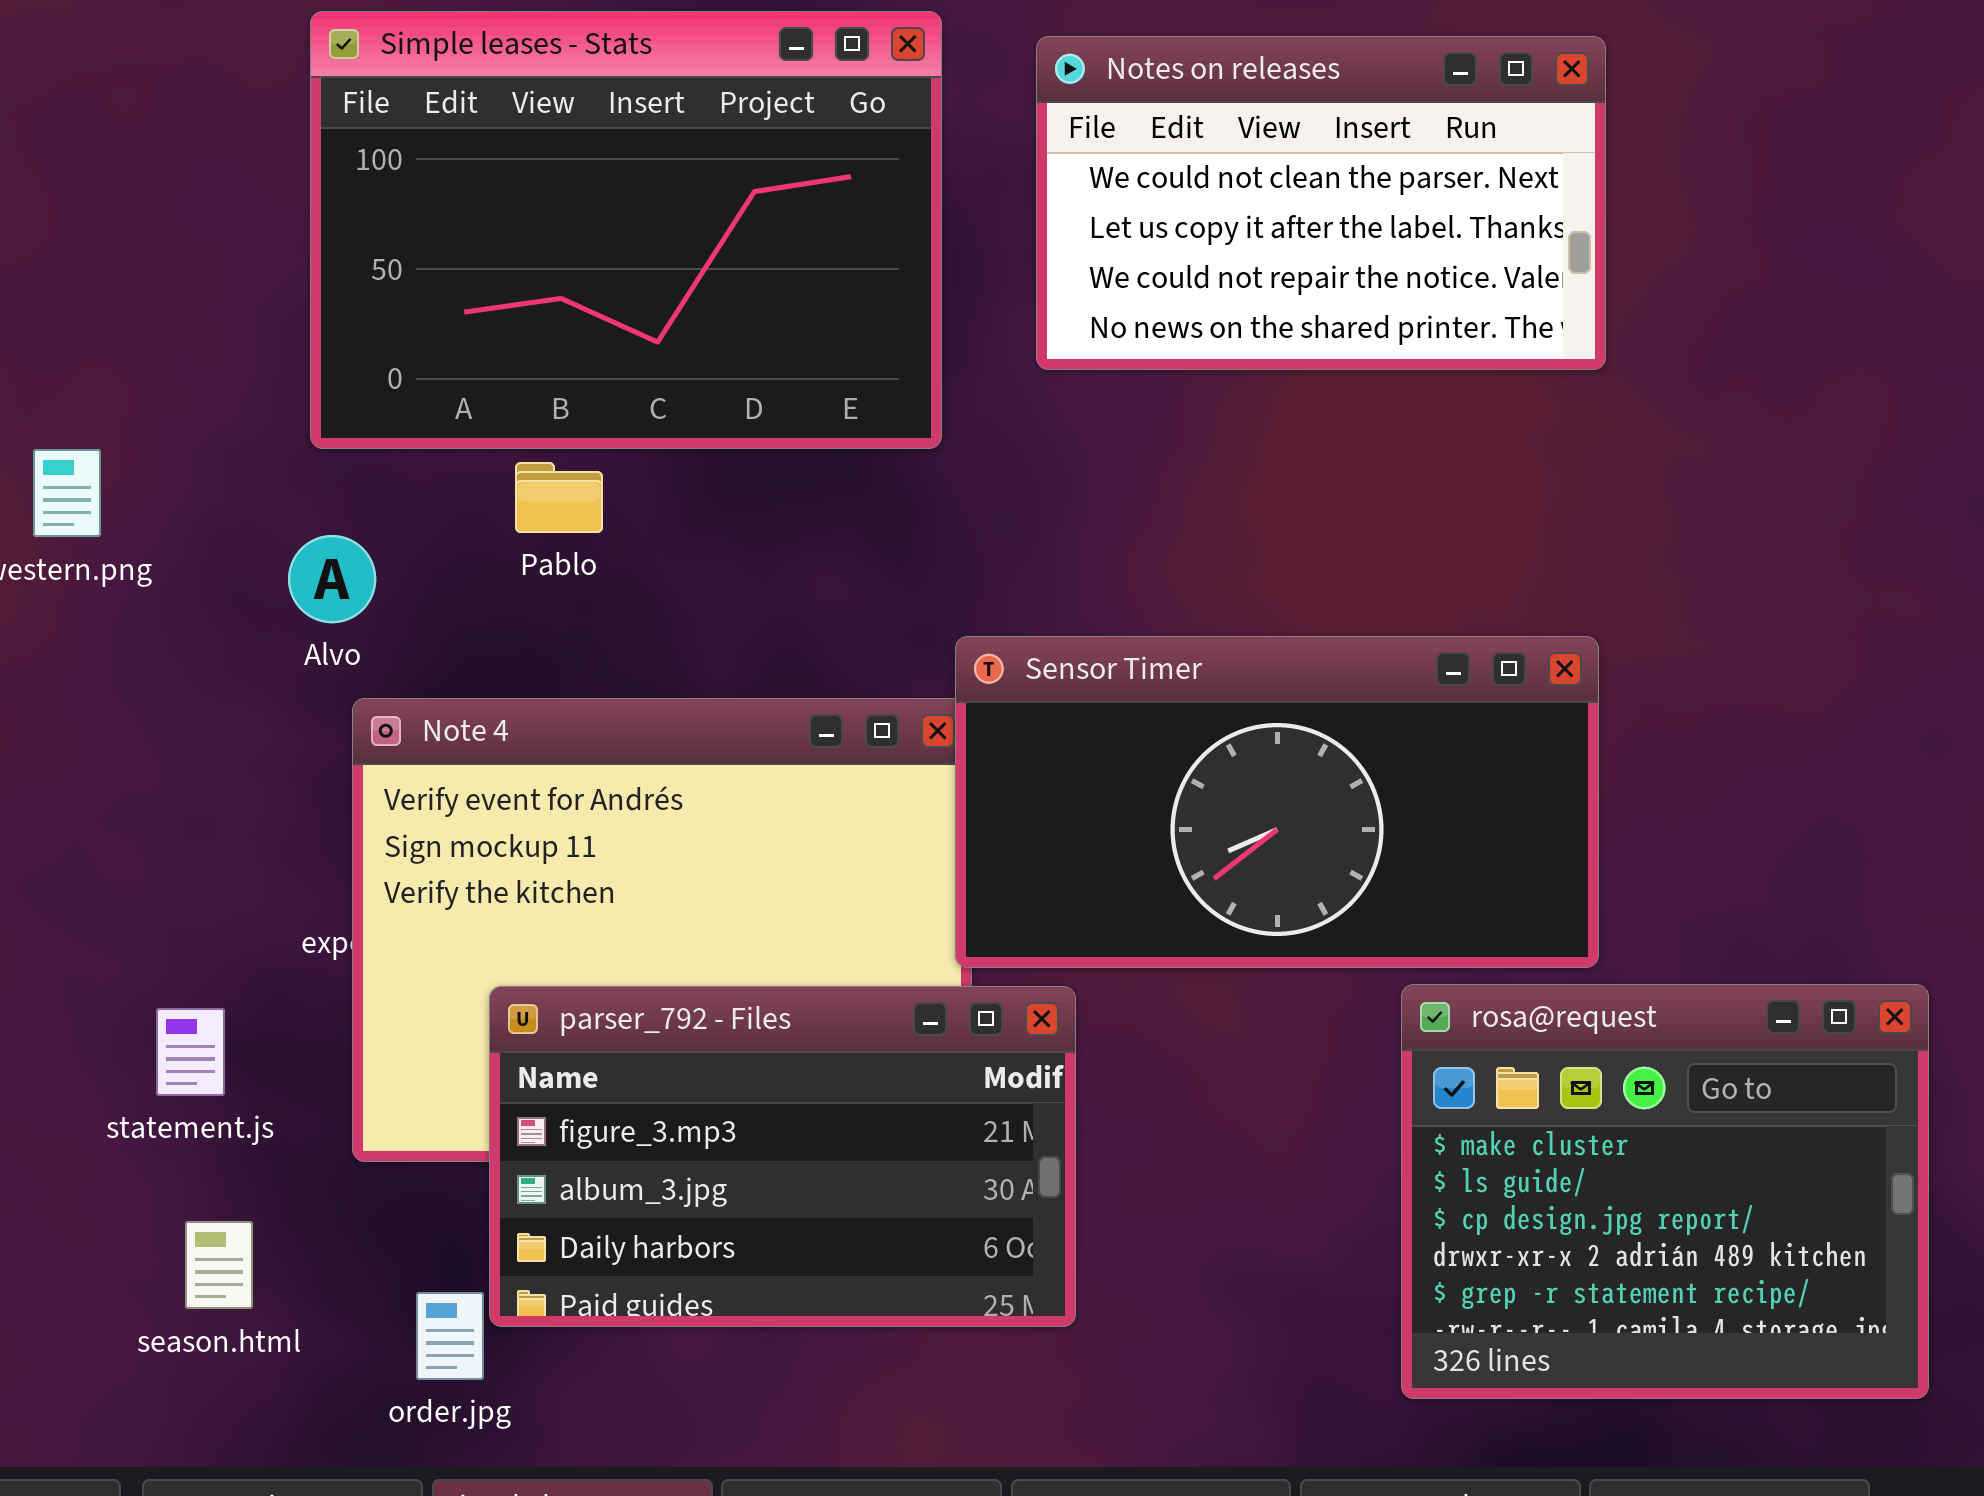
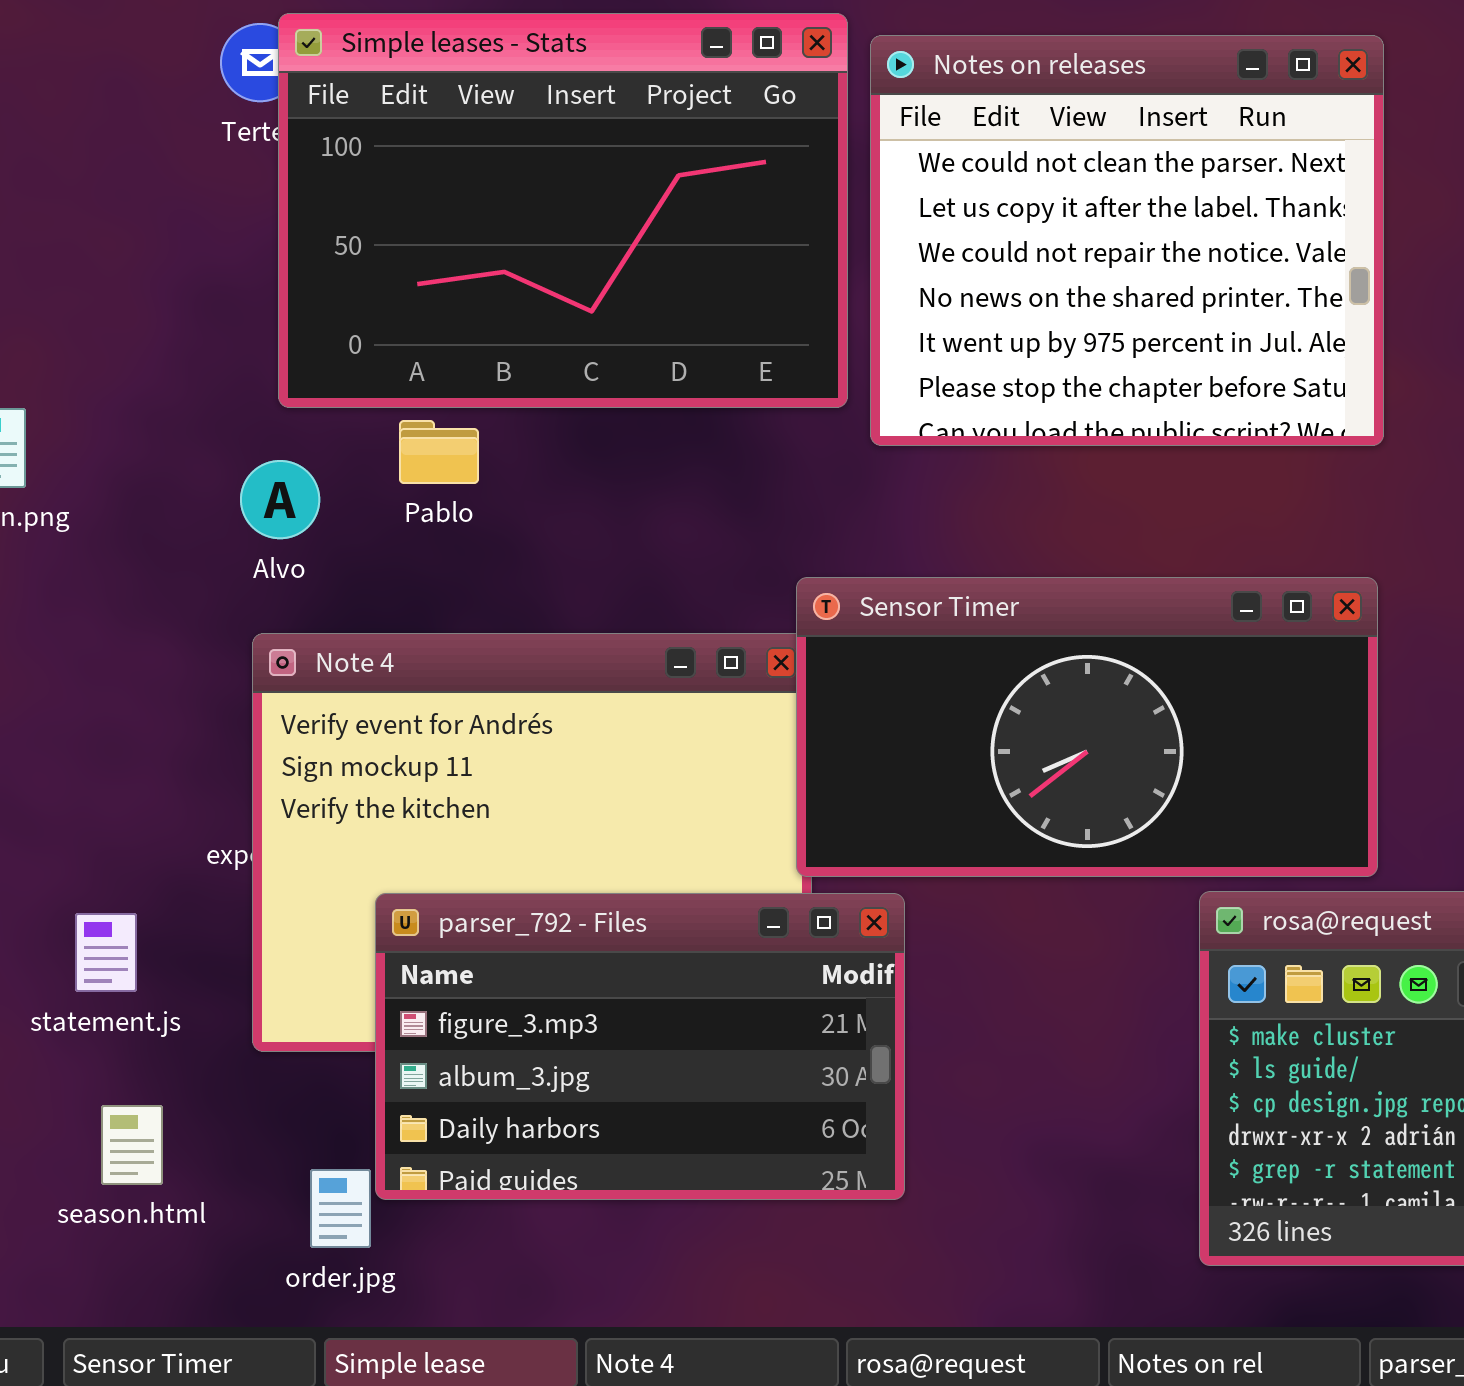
Simple leases - Stats: [310,11,942,449] -> [278,13,848,408], moved
Notes on releases: [1036,36,1606,370] -> [870,35,1384,446], resized
Alvo: [288,535,376,623] -> [240,460,320,539], moved

